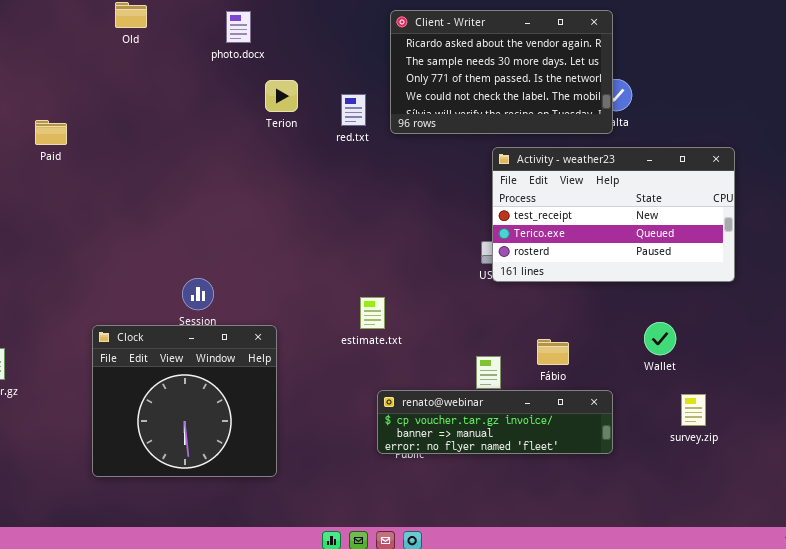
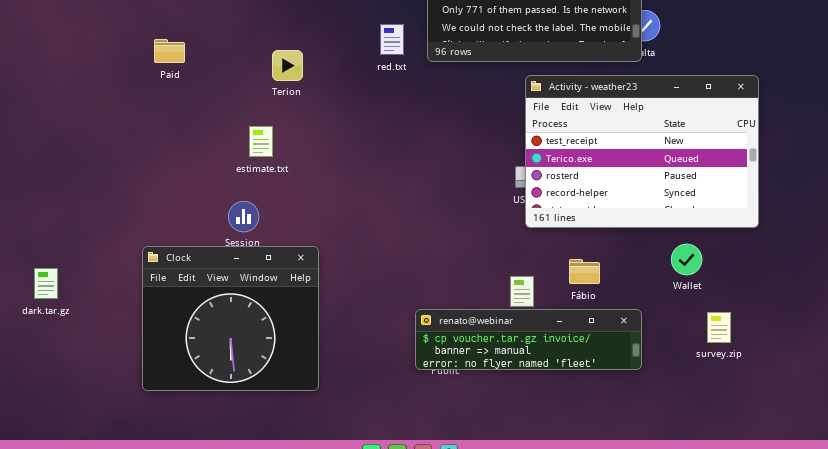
Terion: [265,80,298,112] -> [272,50,303,81], moved
Paid: [35,120,67,145] -> [154,39,185,63], moved
Activity - weather23: [492,147,735,282] -> [525,75,759,228], resized
estimate.txt: [360,297,385,329] -> [249,126,273,157], moved

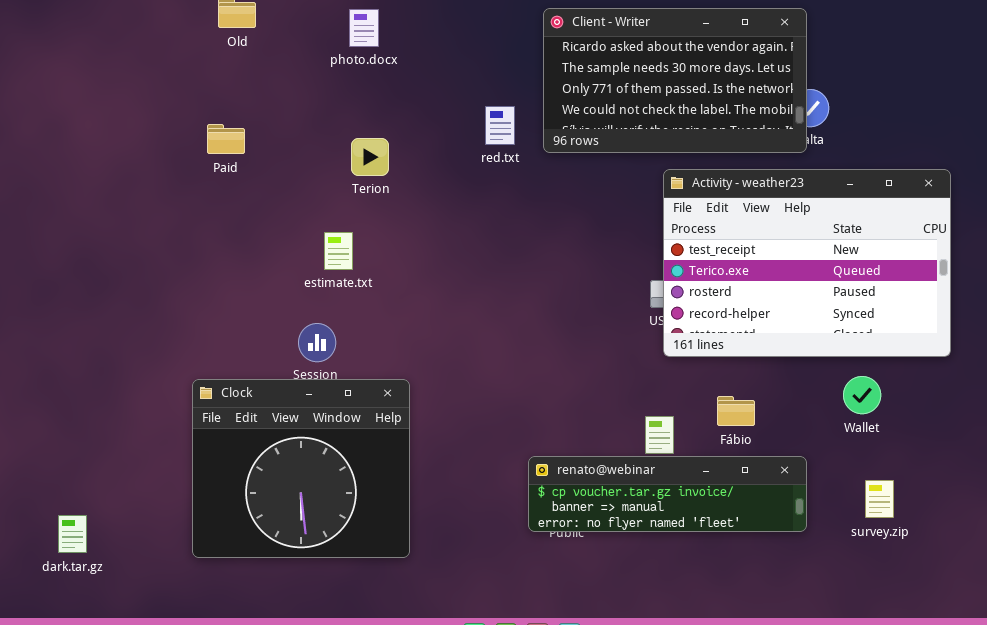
dark.tar.gz: [34,268,58,299] -> [58,515,87,553], moved
survey.zip: [707,312,731,343] -> [865,480,894,518], moved

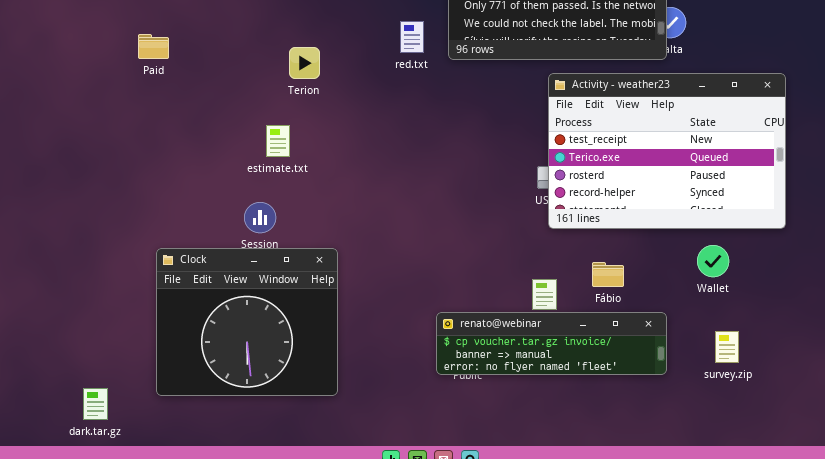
Paid: [207,124,245,154] -> [138,34,169,59], moved
dark.tar.gz: [58,515,87,553] -> [83,388,108,420], moved

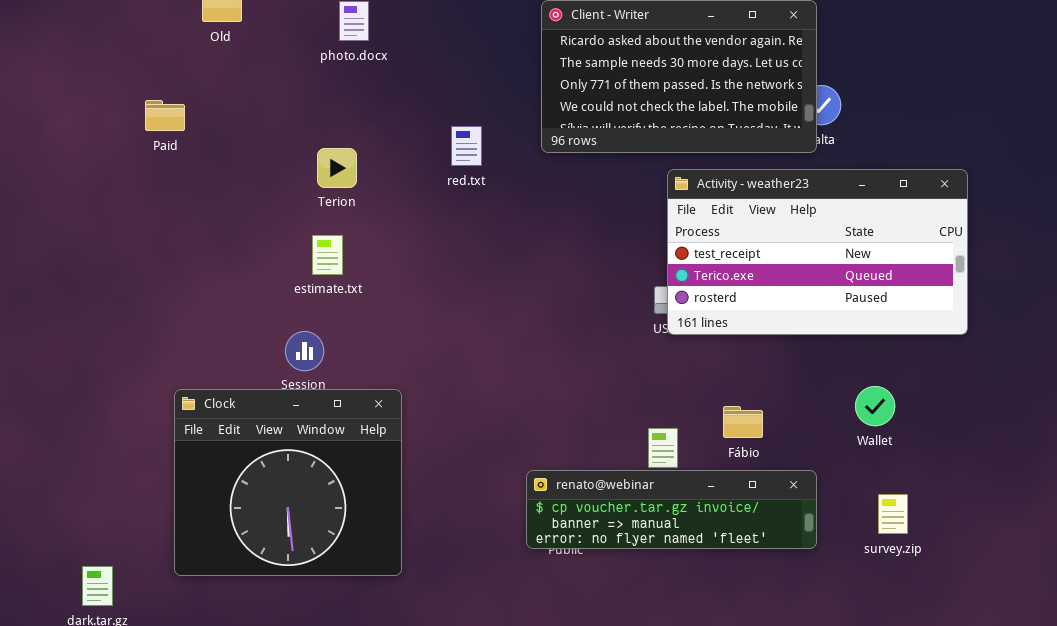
red.txt: [400,21,424,53] -> [451,126,482,166], moved
Paid: [138,34,169,59] -> [145,100,185,131], moved
Terion: [289,47,320,79] -> [317,148,357,188], moved
Activity - weather23: [548,73,786,229] -> [667,169,968,335], resized

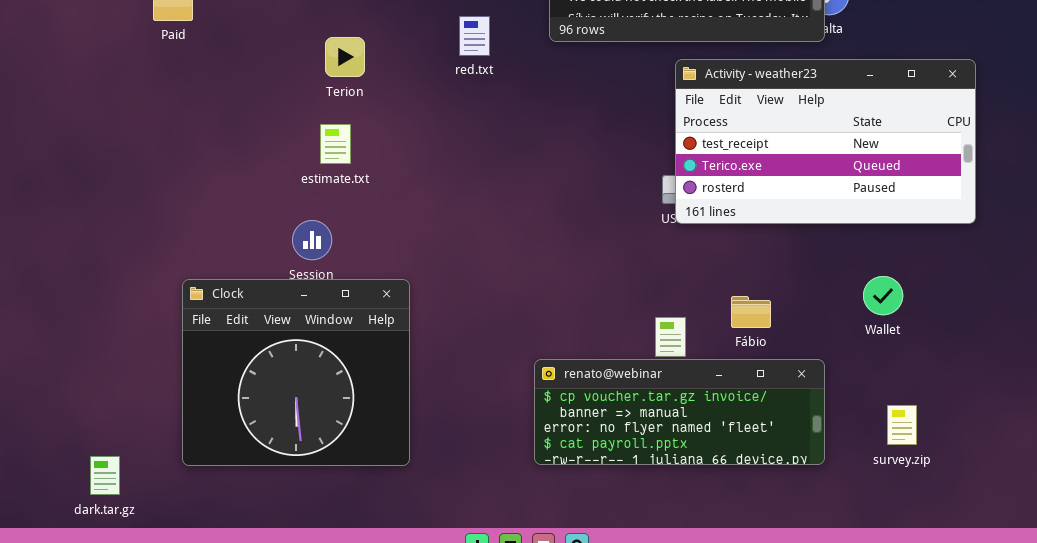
renato@webinar: [526,470,817,549] -> [534,359,825,465], resized
survey.zip: [878,494,908,534] -> [887,405,917,445], moved

